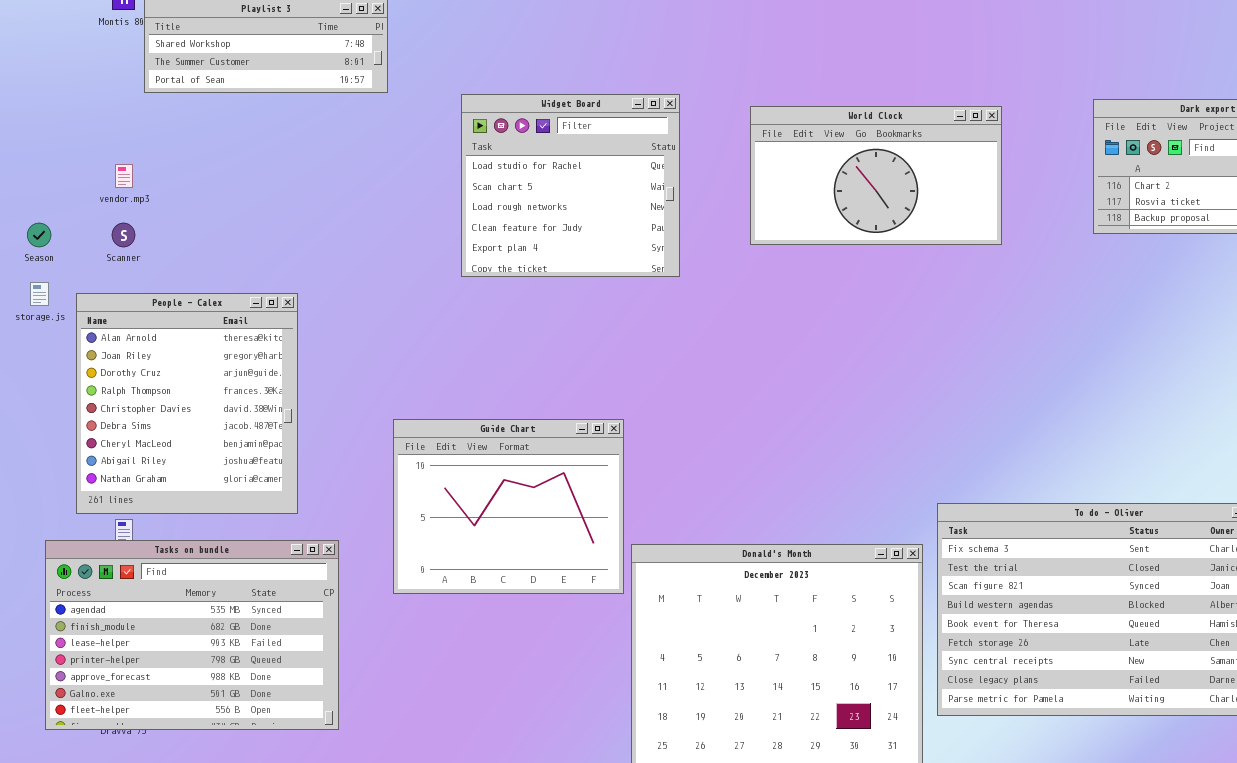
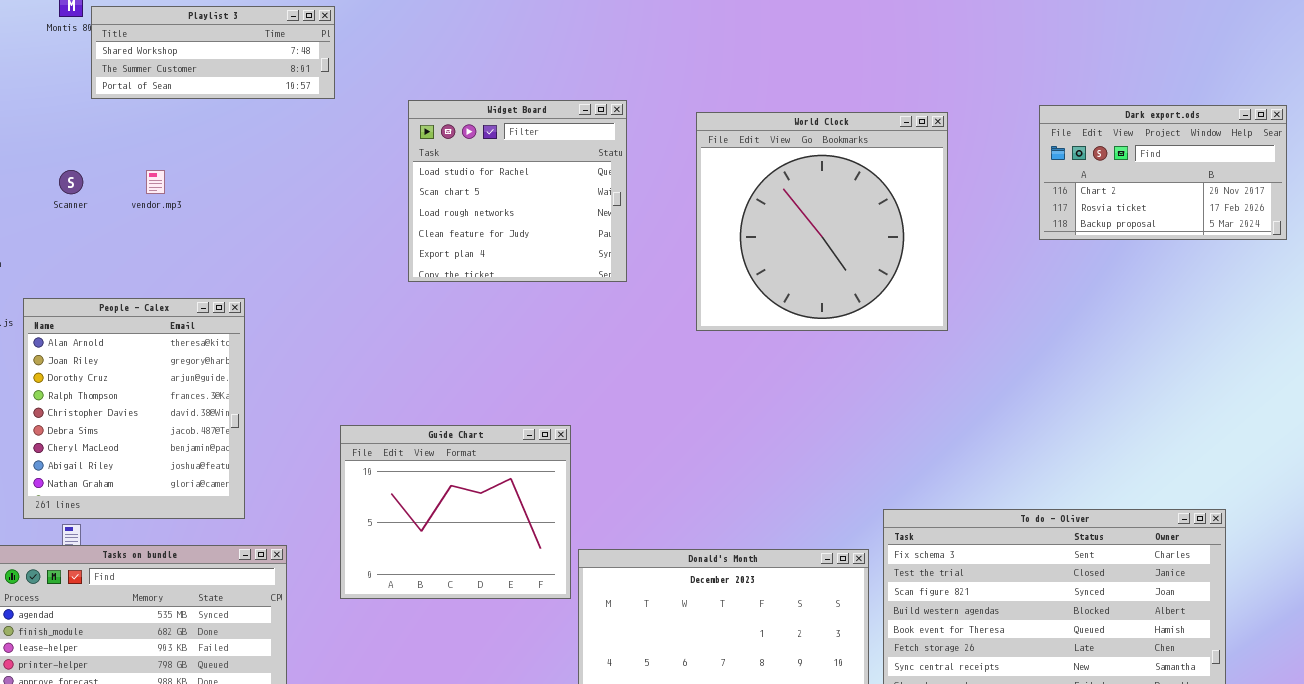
World Clock: [750,106,1002,245] -> [696,112,948,331], resized
vendor.mp3: [115,164,133,188] -> [146,170,165,194], moved
Scanner: [112,223,135,247] -> [59,170,83,194], moved

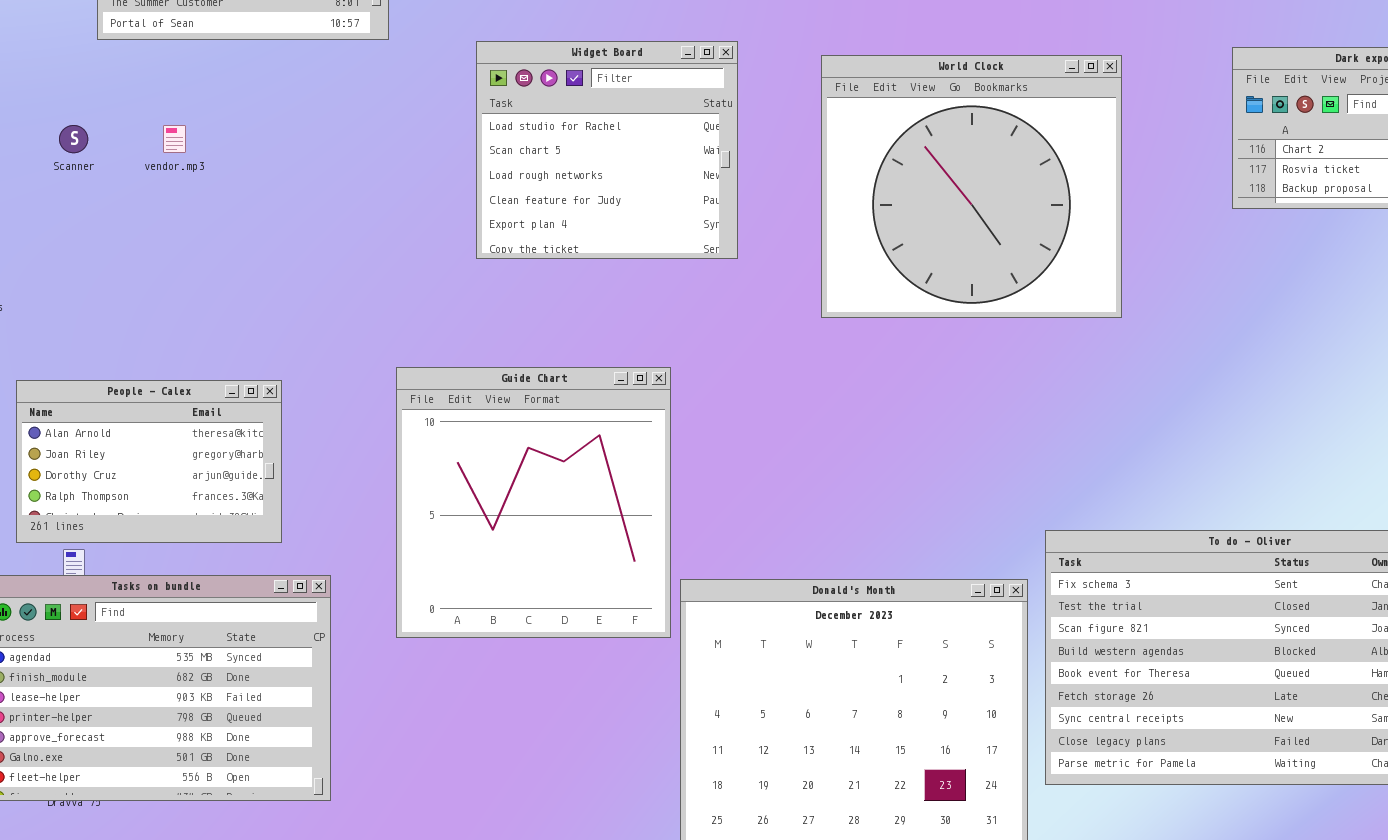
People - Calex: [23,298,245,519] -> [16,380,282,543], resized
Guide Chart: [340,425,571,599] -> [396,367,671,638], resized

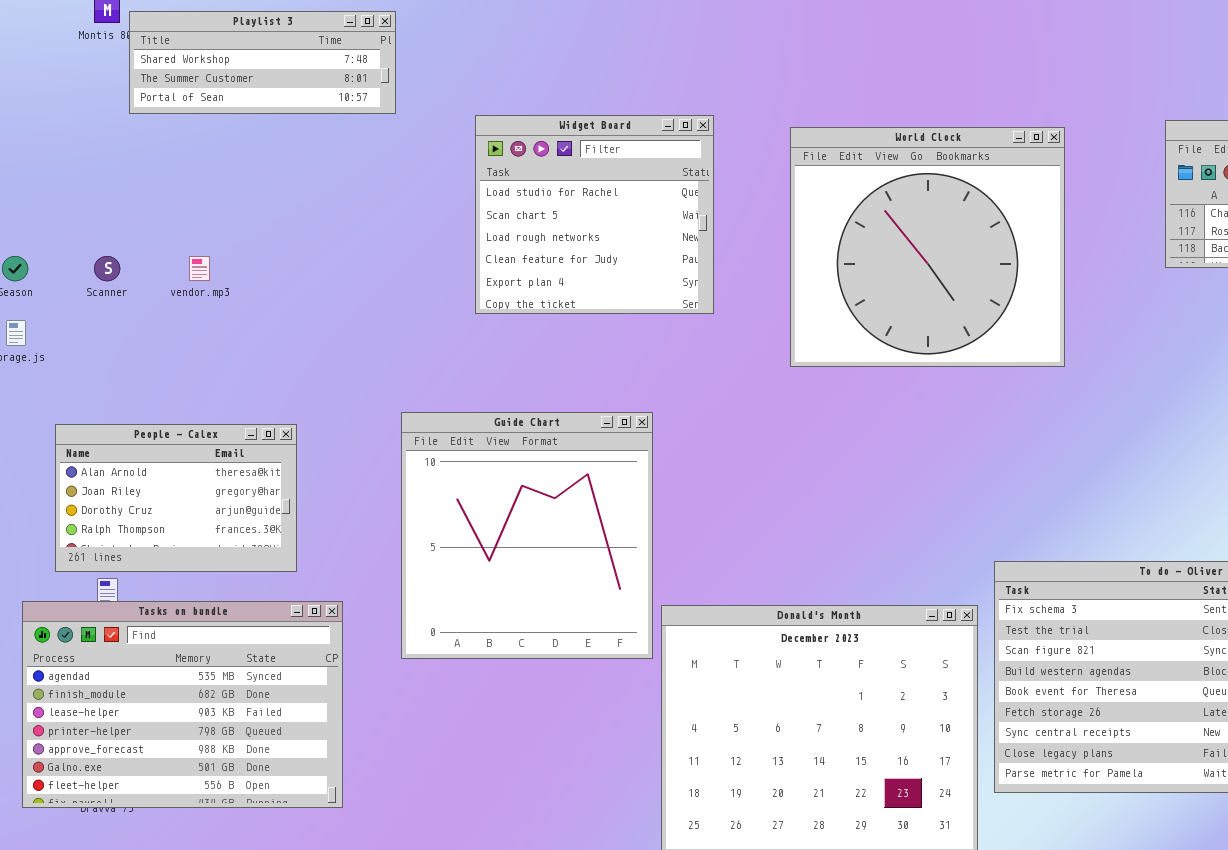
Scanner: [59,125,88,153] -> [94,256,120,281], moved
vendor.mp3: [163,125,186,153] -> [189,256,210,281], moved

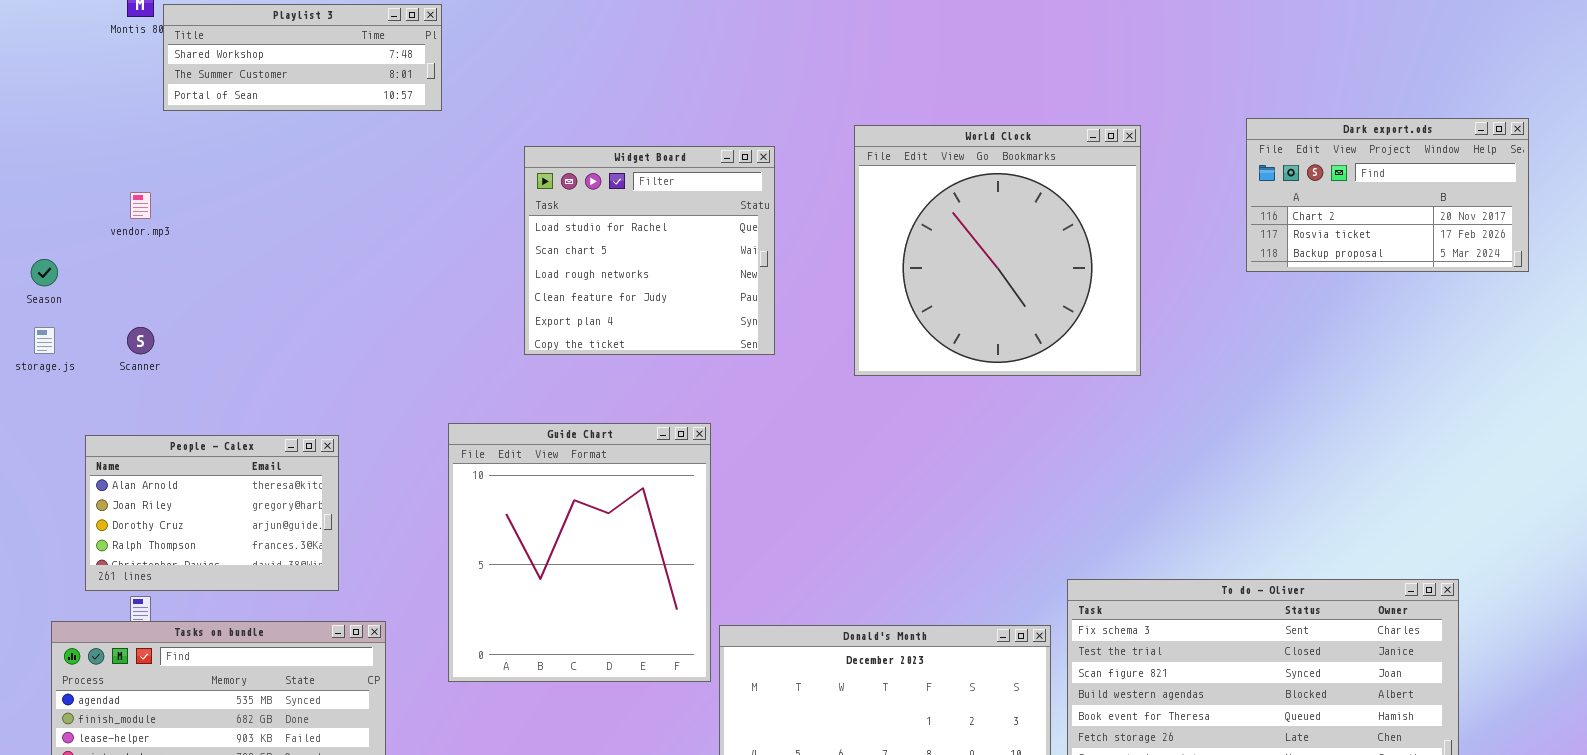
Widget Board: [475,115,714,314] -> [524,146,775,355], moved
Scanner: [94,256,120,281] -> [127,327,154,354], moved
vendor.mp3: [189,256,210,281] -> [130,192,151,219], moved

